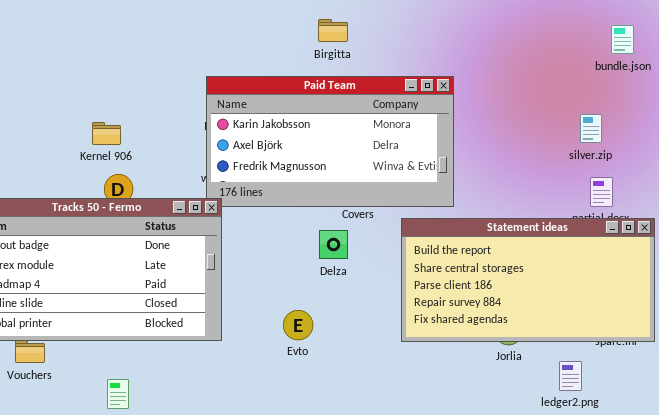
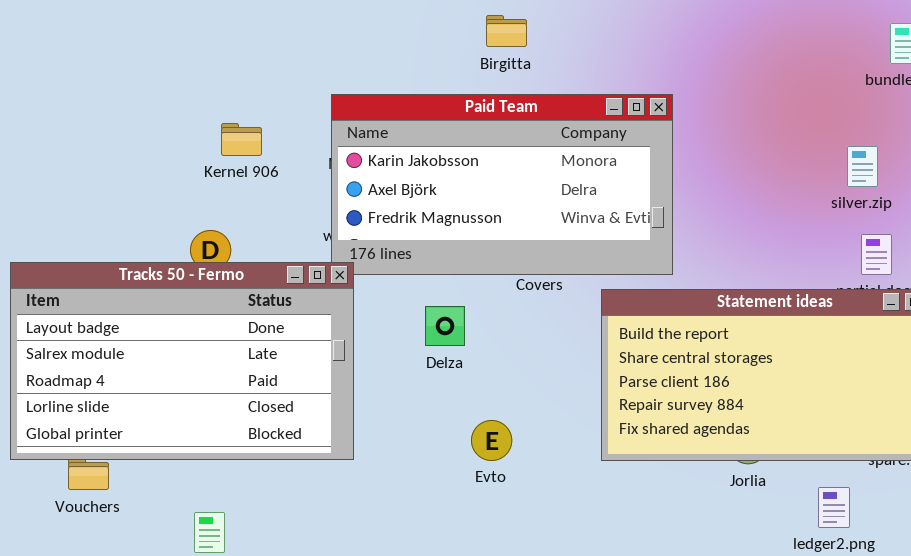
Kernel 906: [92,122,121,145] -> [221,123,262,156], moved
Delza: [319,230,348,259] -> [425,306,465,346], moved
Evto: [283,310,313,340] -> [471,420,512,461], moved

